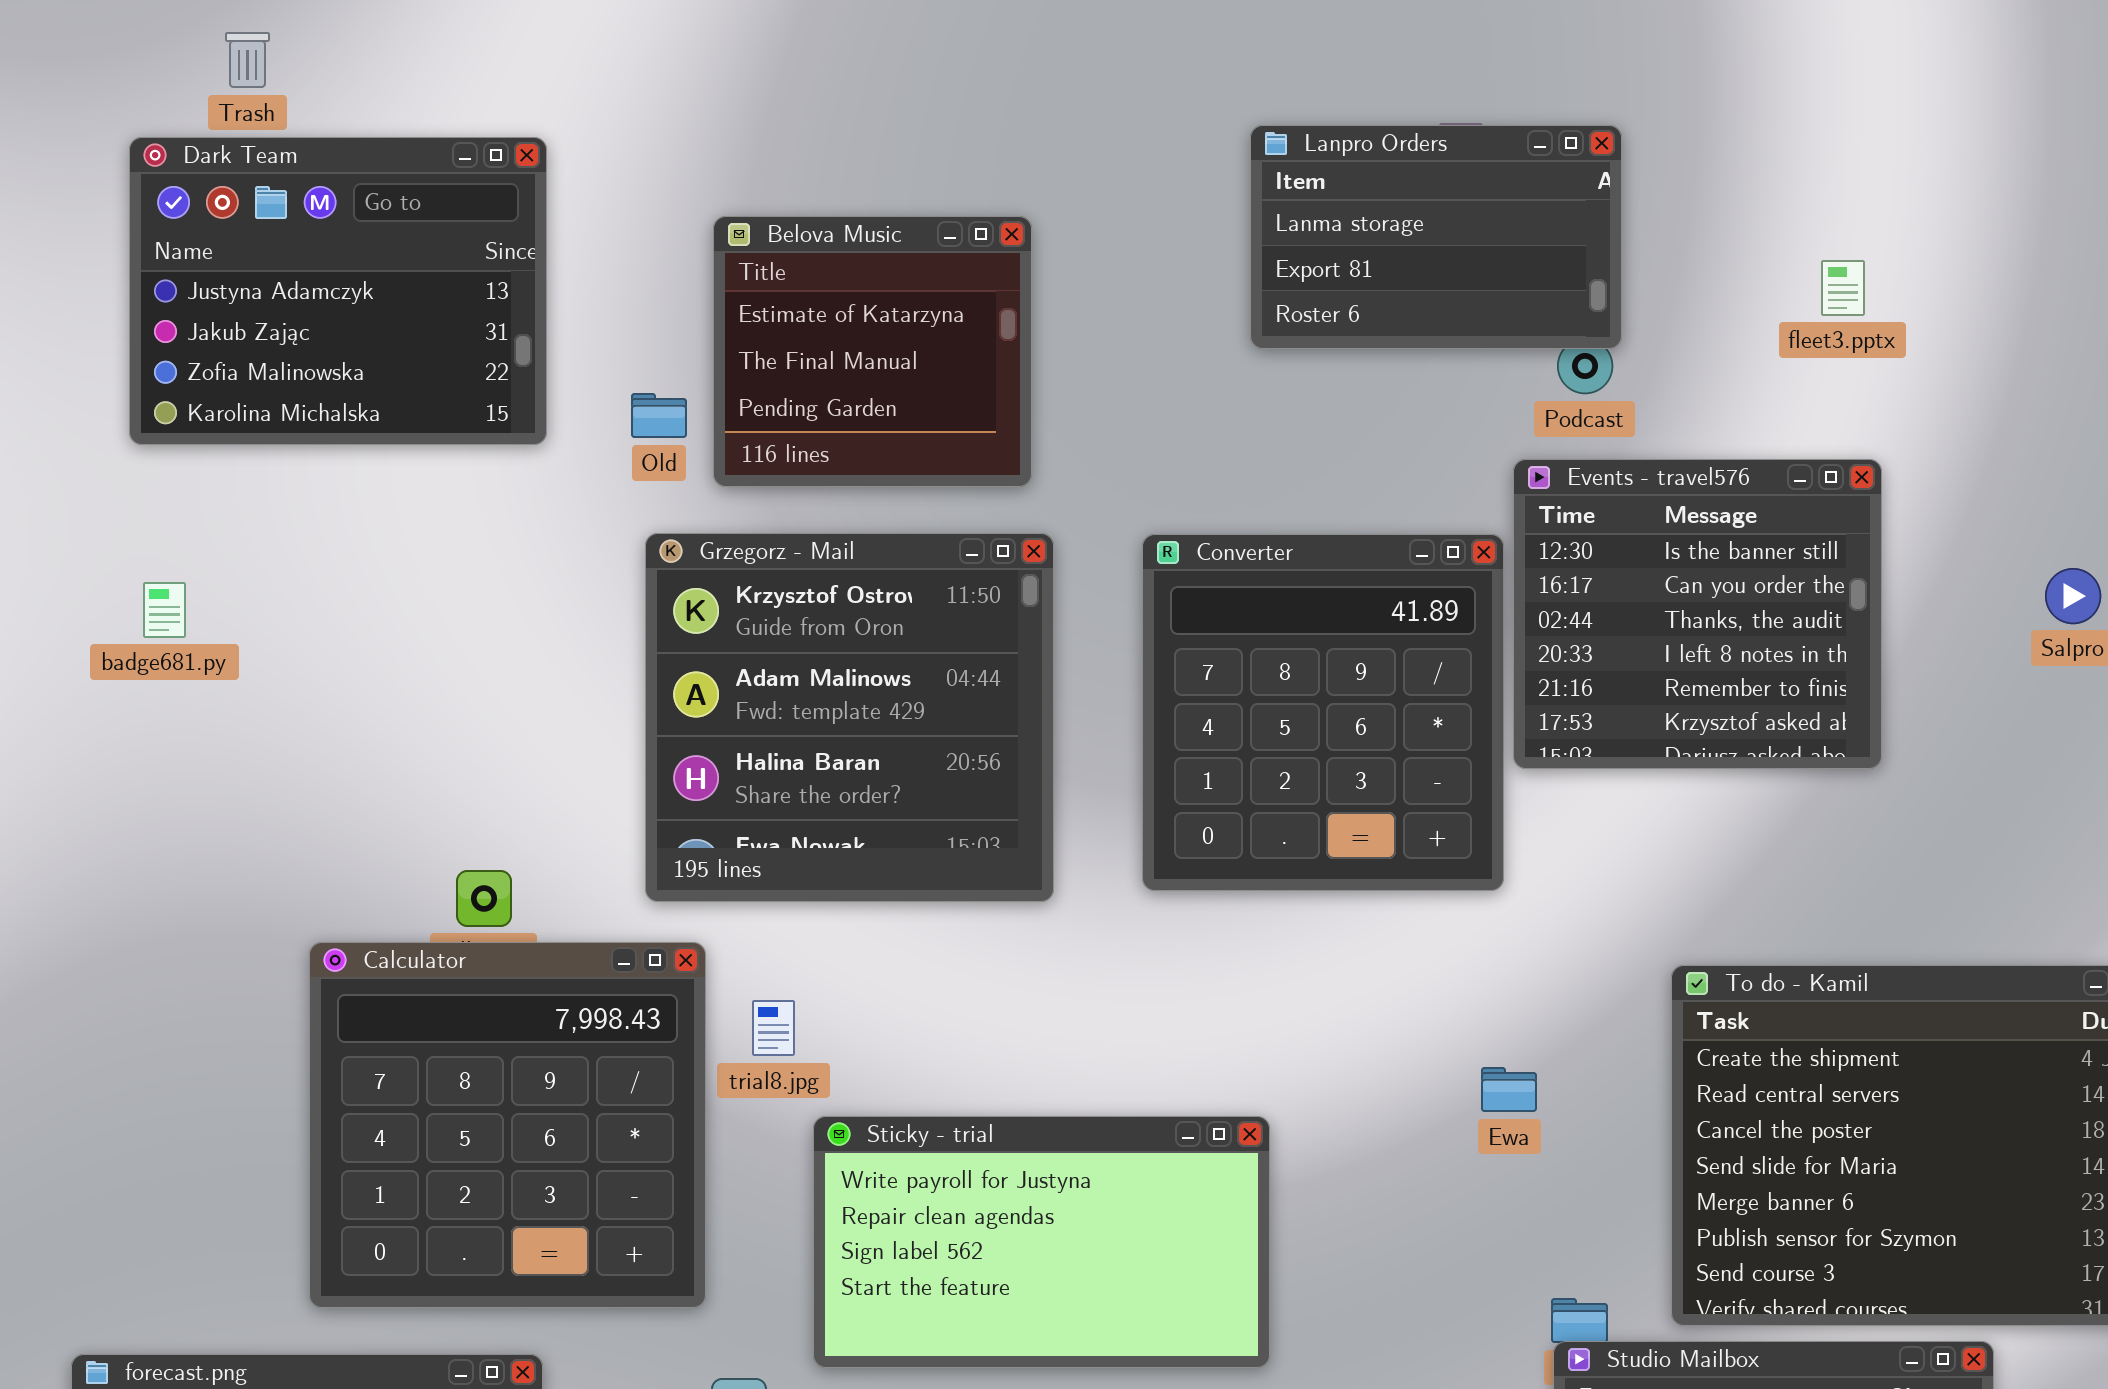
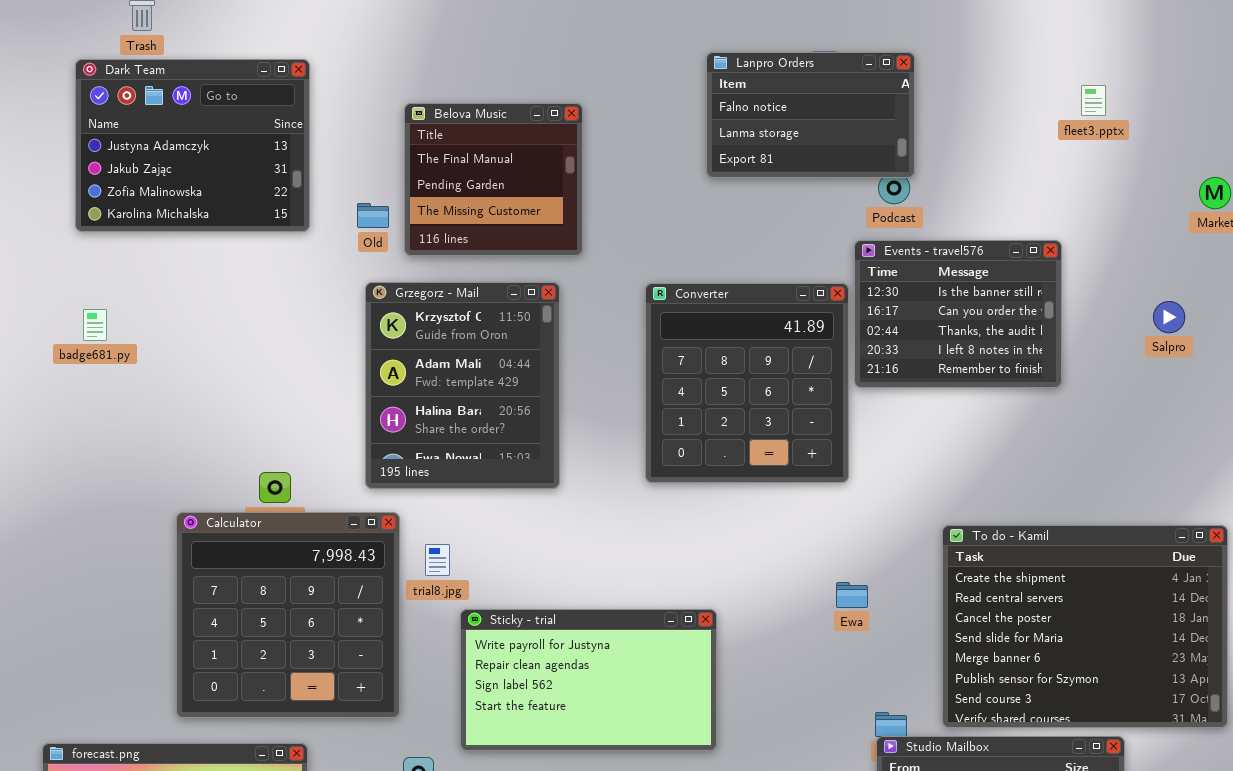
Lanpro Orders: [1250,125,1622,349] -> [706,52,915,178], scrolled up 1 row
Belova Music: [713,216,1032,487] -> [404,103,583,256], scrolled down 1 row
fleet3.pptx: [1821,260,1865,316] -> [1081,85,1106,116], moved
Events - travel576: [1513,459,1882,769] -> [854,240,1062,388], resized
Grzegorz - Mail: [645,533,1054,902] -> [365,282,560,489], resized

